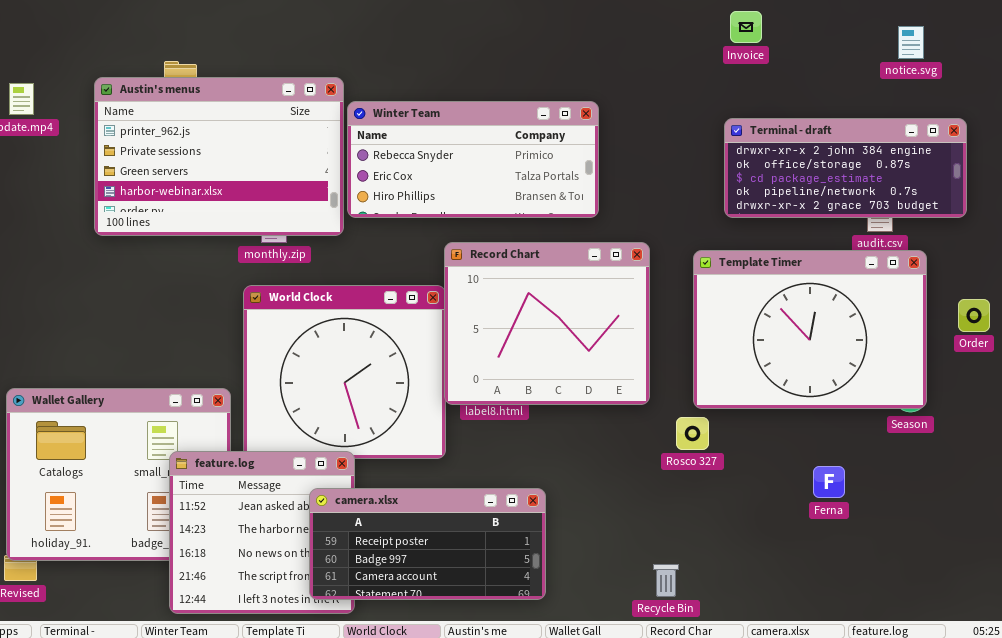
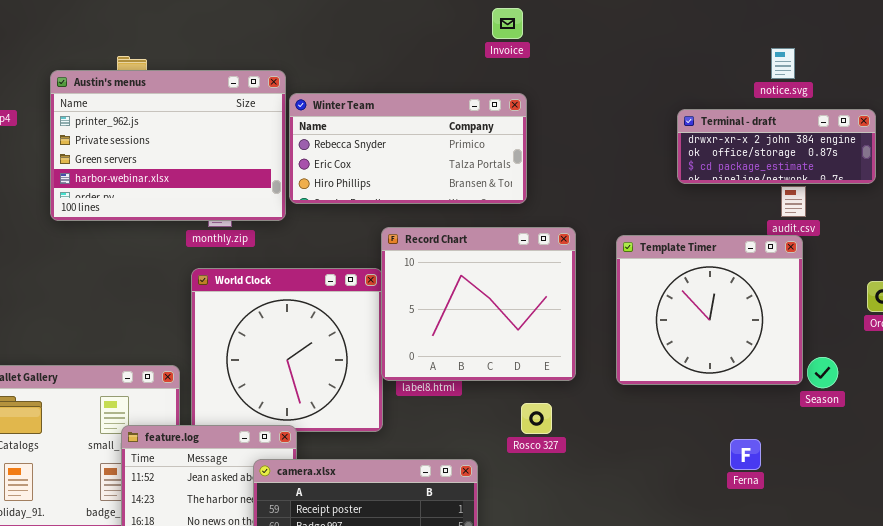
Invoice: [730,11,762,43] -> [492,8,523,39], moved
notice.svg: [898,26,924,59] -> [771,48,795,79], moved
Terminal - draft: [724,118,967,218] -> [677,109,876,184], resized
Template Timer: [693,250,927,409] -> [616,235,803,385], resized
Rosco 327: [676,417,709,450] -> [521,403,552,434], moved

